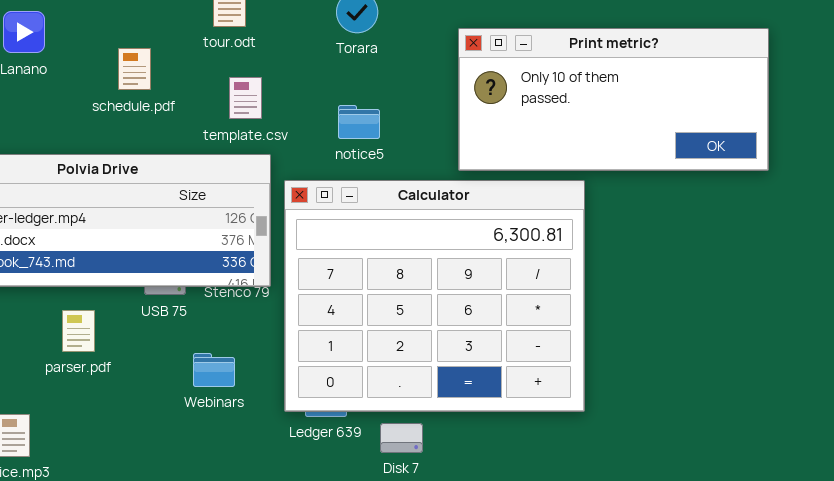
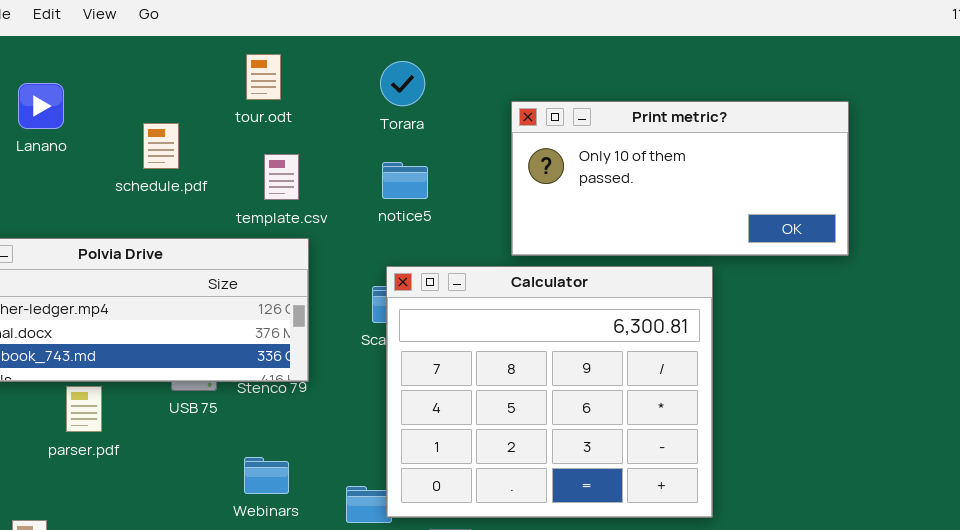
notice5: [338,105,380,139] -> [382,162,428,199], moved
Calculator: [284,180,585,412] -> [386,266,713,518], moved
parser.pdf: [62,310,95,352] -> [66,386,102,432], moved
Webinars: [193,353,235,387] -> [244,457,289,494], moved

